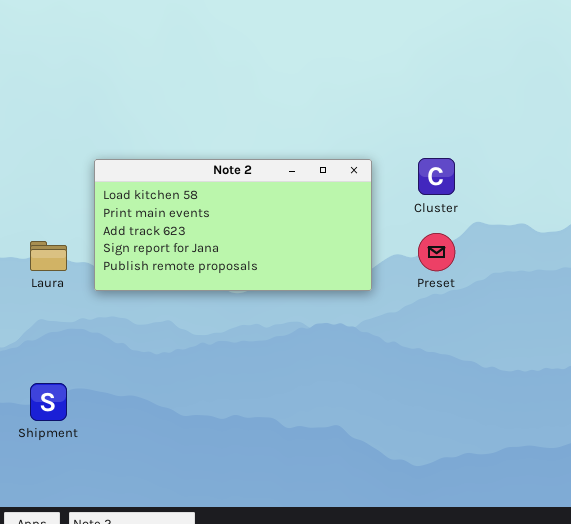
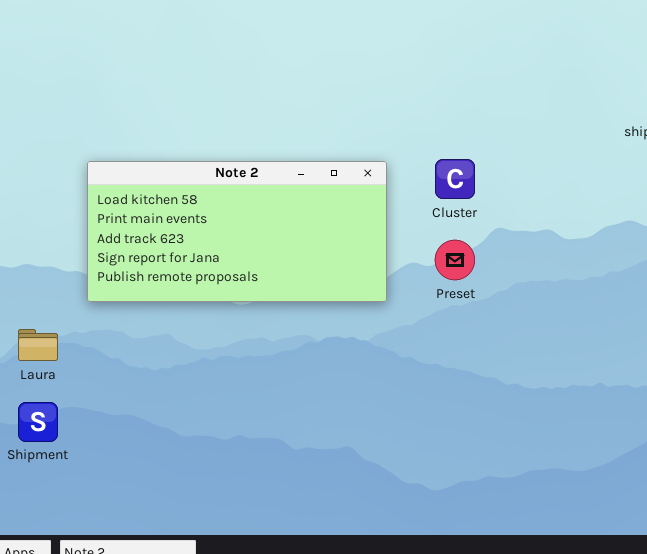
Laura: [30,241,67,271] -> [18,329,58,361], moved

